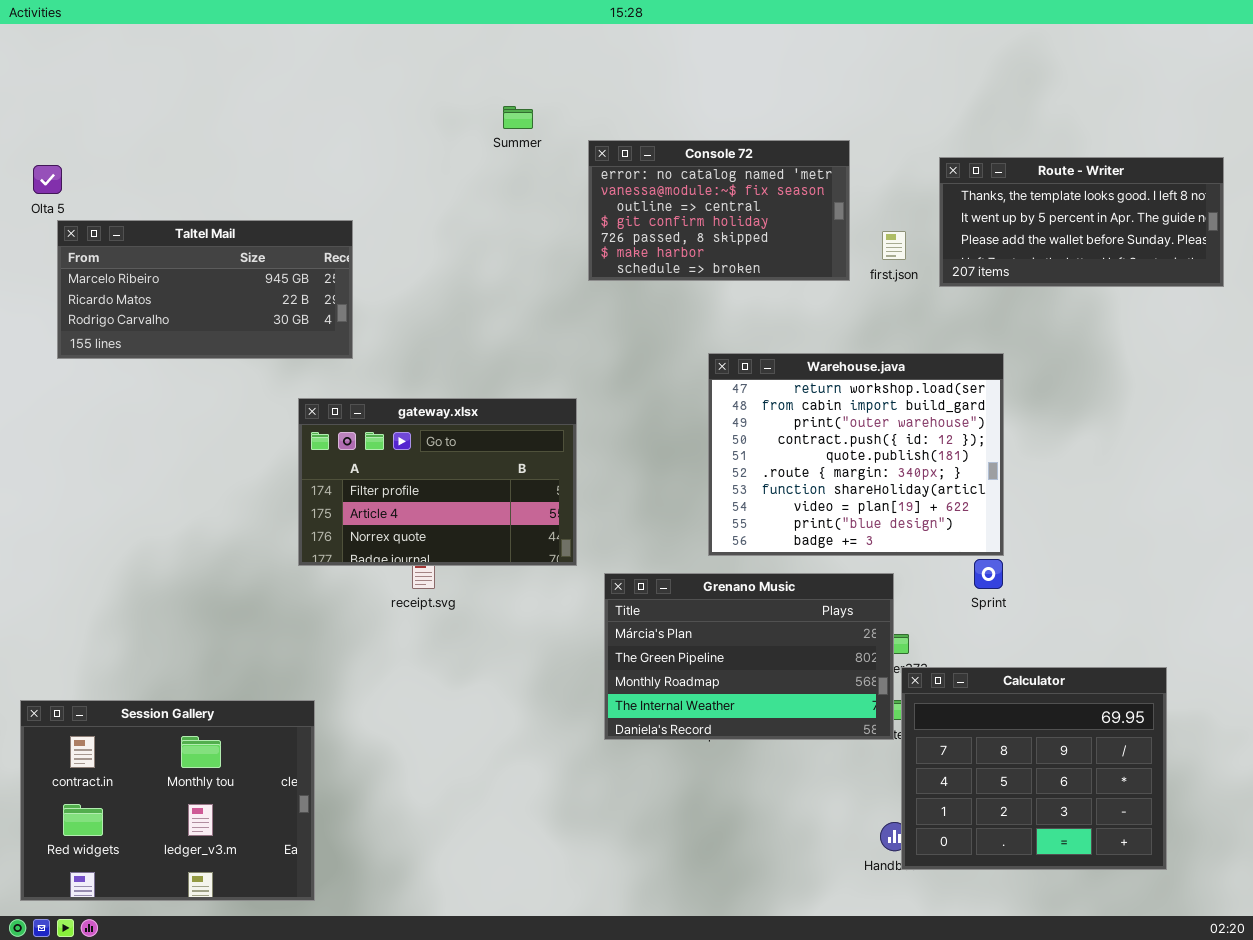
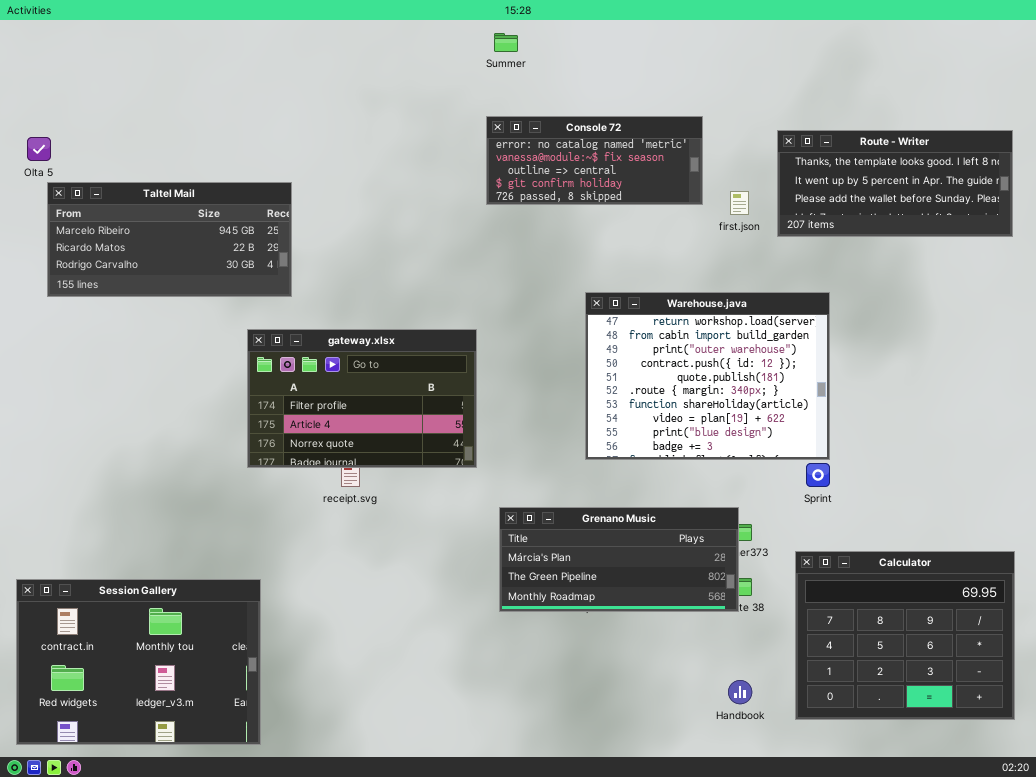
Summer: [503,106,533,129] -> [494,33,518,52], moved
Console 72: [588,140,850,281] -> [486,116,703,205], resized
Grenano Music: [604,573,894,740] -> [499,507,739,612], resized
Calculator: [901,667,1167,870] -> [795,551,1015,720], moved

